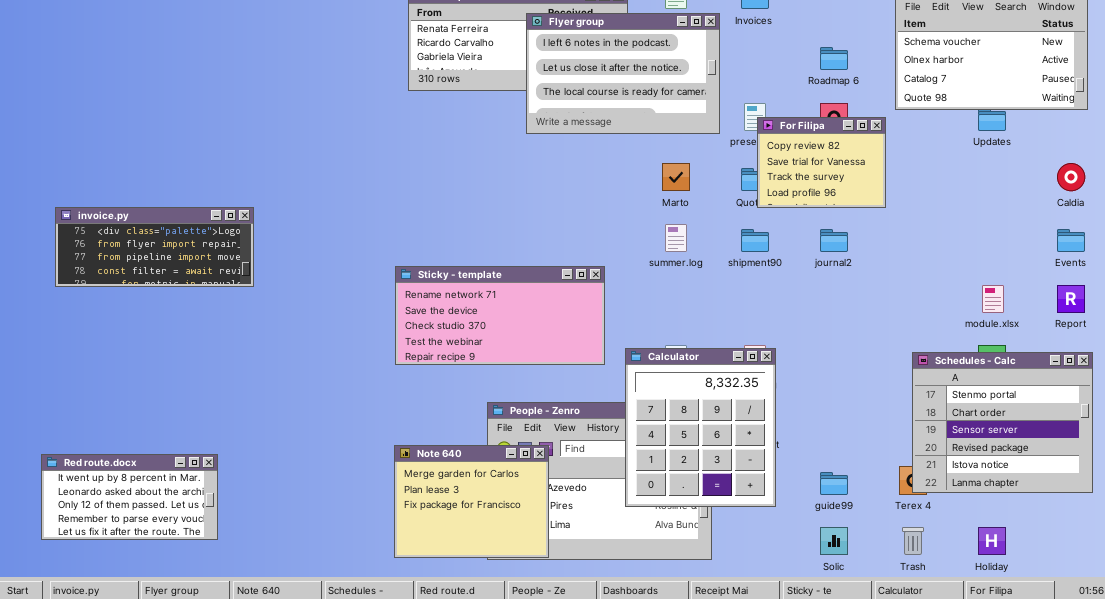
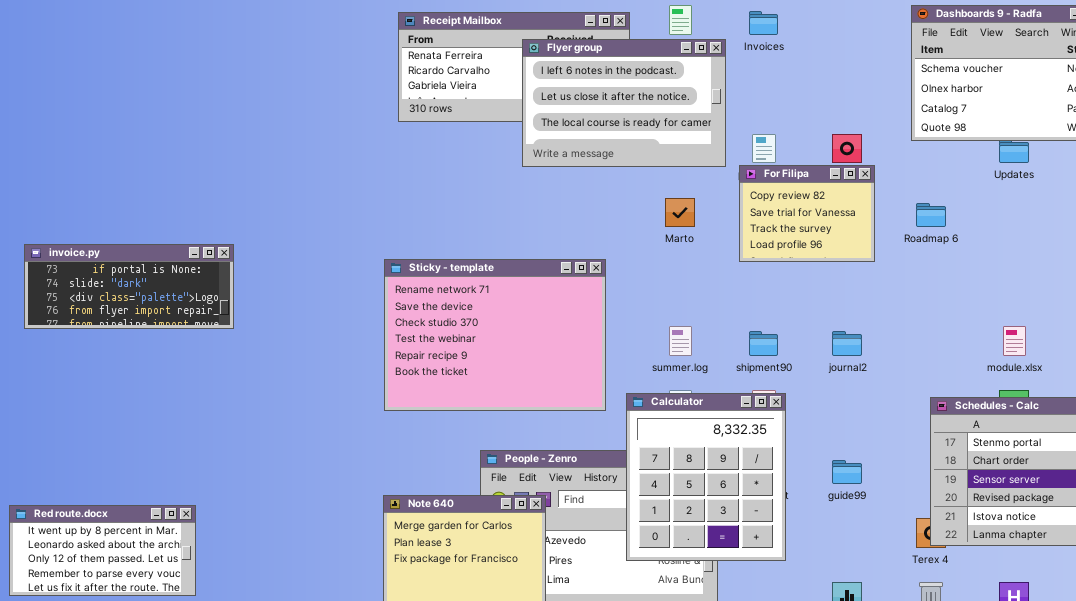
Roadmap 6: [820,47,848,70] -> [916,203,946,227], moved
For Filipa: [757,117,886,208] -> [739,165,875,262], moved
invoice.py: [55,207,254,287] -> [24,244,234,329], scrolled up 2 rows
summer.log: [665,224,687,252] -> [669,326,692,356], moved
shipment90: [741,229,769,252] -> [749,331,778,356], moved
journal2: [820,229,848,252] -> [832,331,862,356], moved
Sticky - template: [395,266,605,365] -> [384,259,606,411], resized
guide99: [820,472,848,495] -> [832,460,862,484], moved

